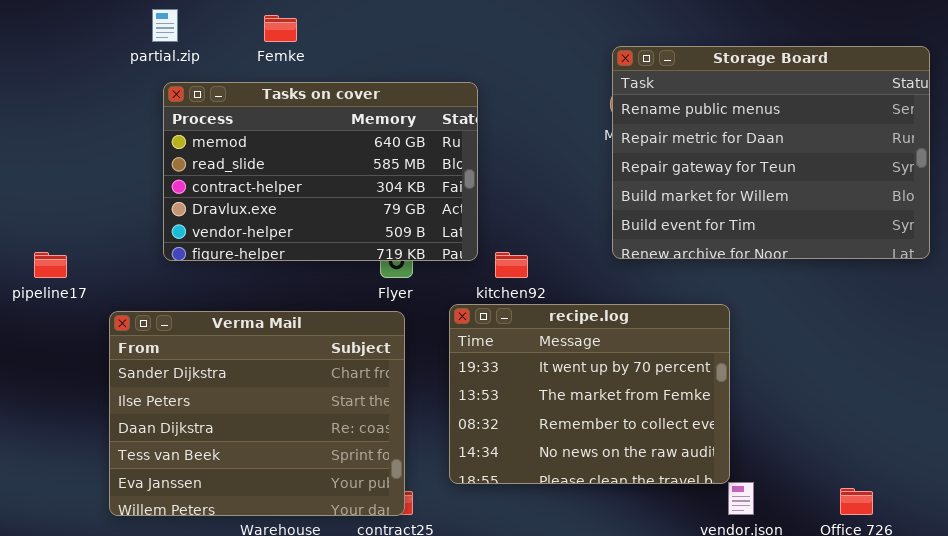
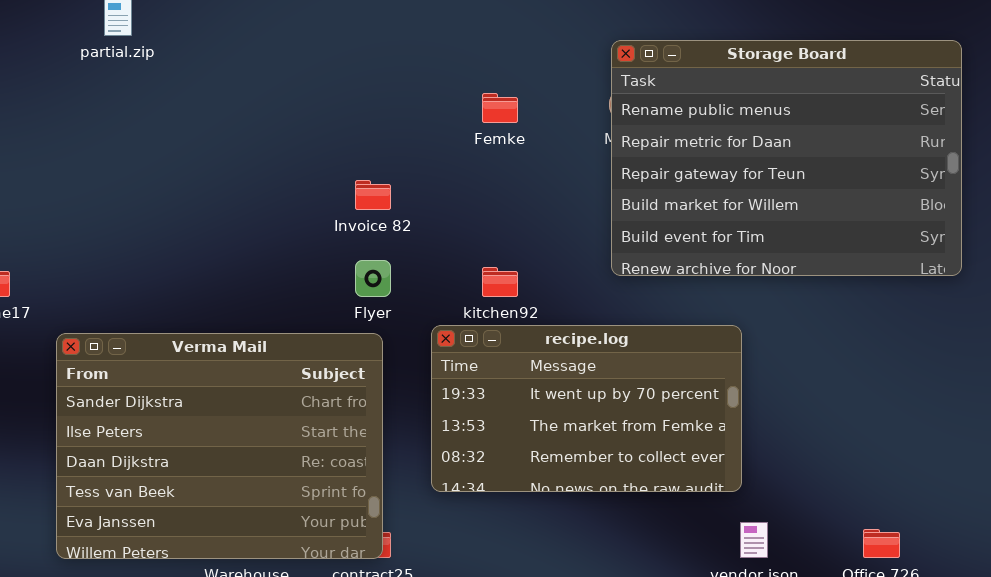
Femke: [264,15,297,42] -> [482,93,518,123], moved
Tasks on cover: [163,82,478,261] -> none, closed
recipe.log: [449,304,730,484] -> [431,325,742,492], resized

